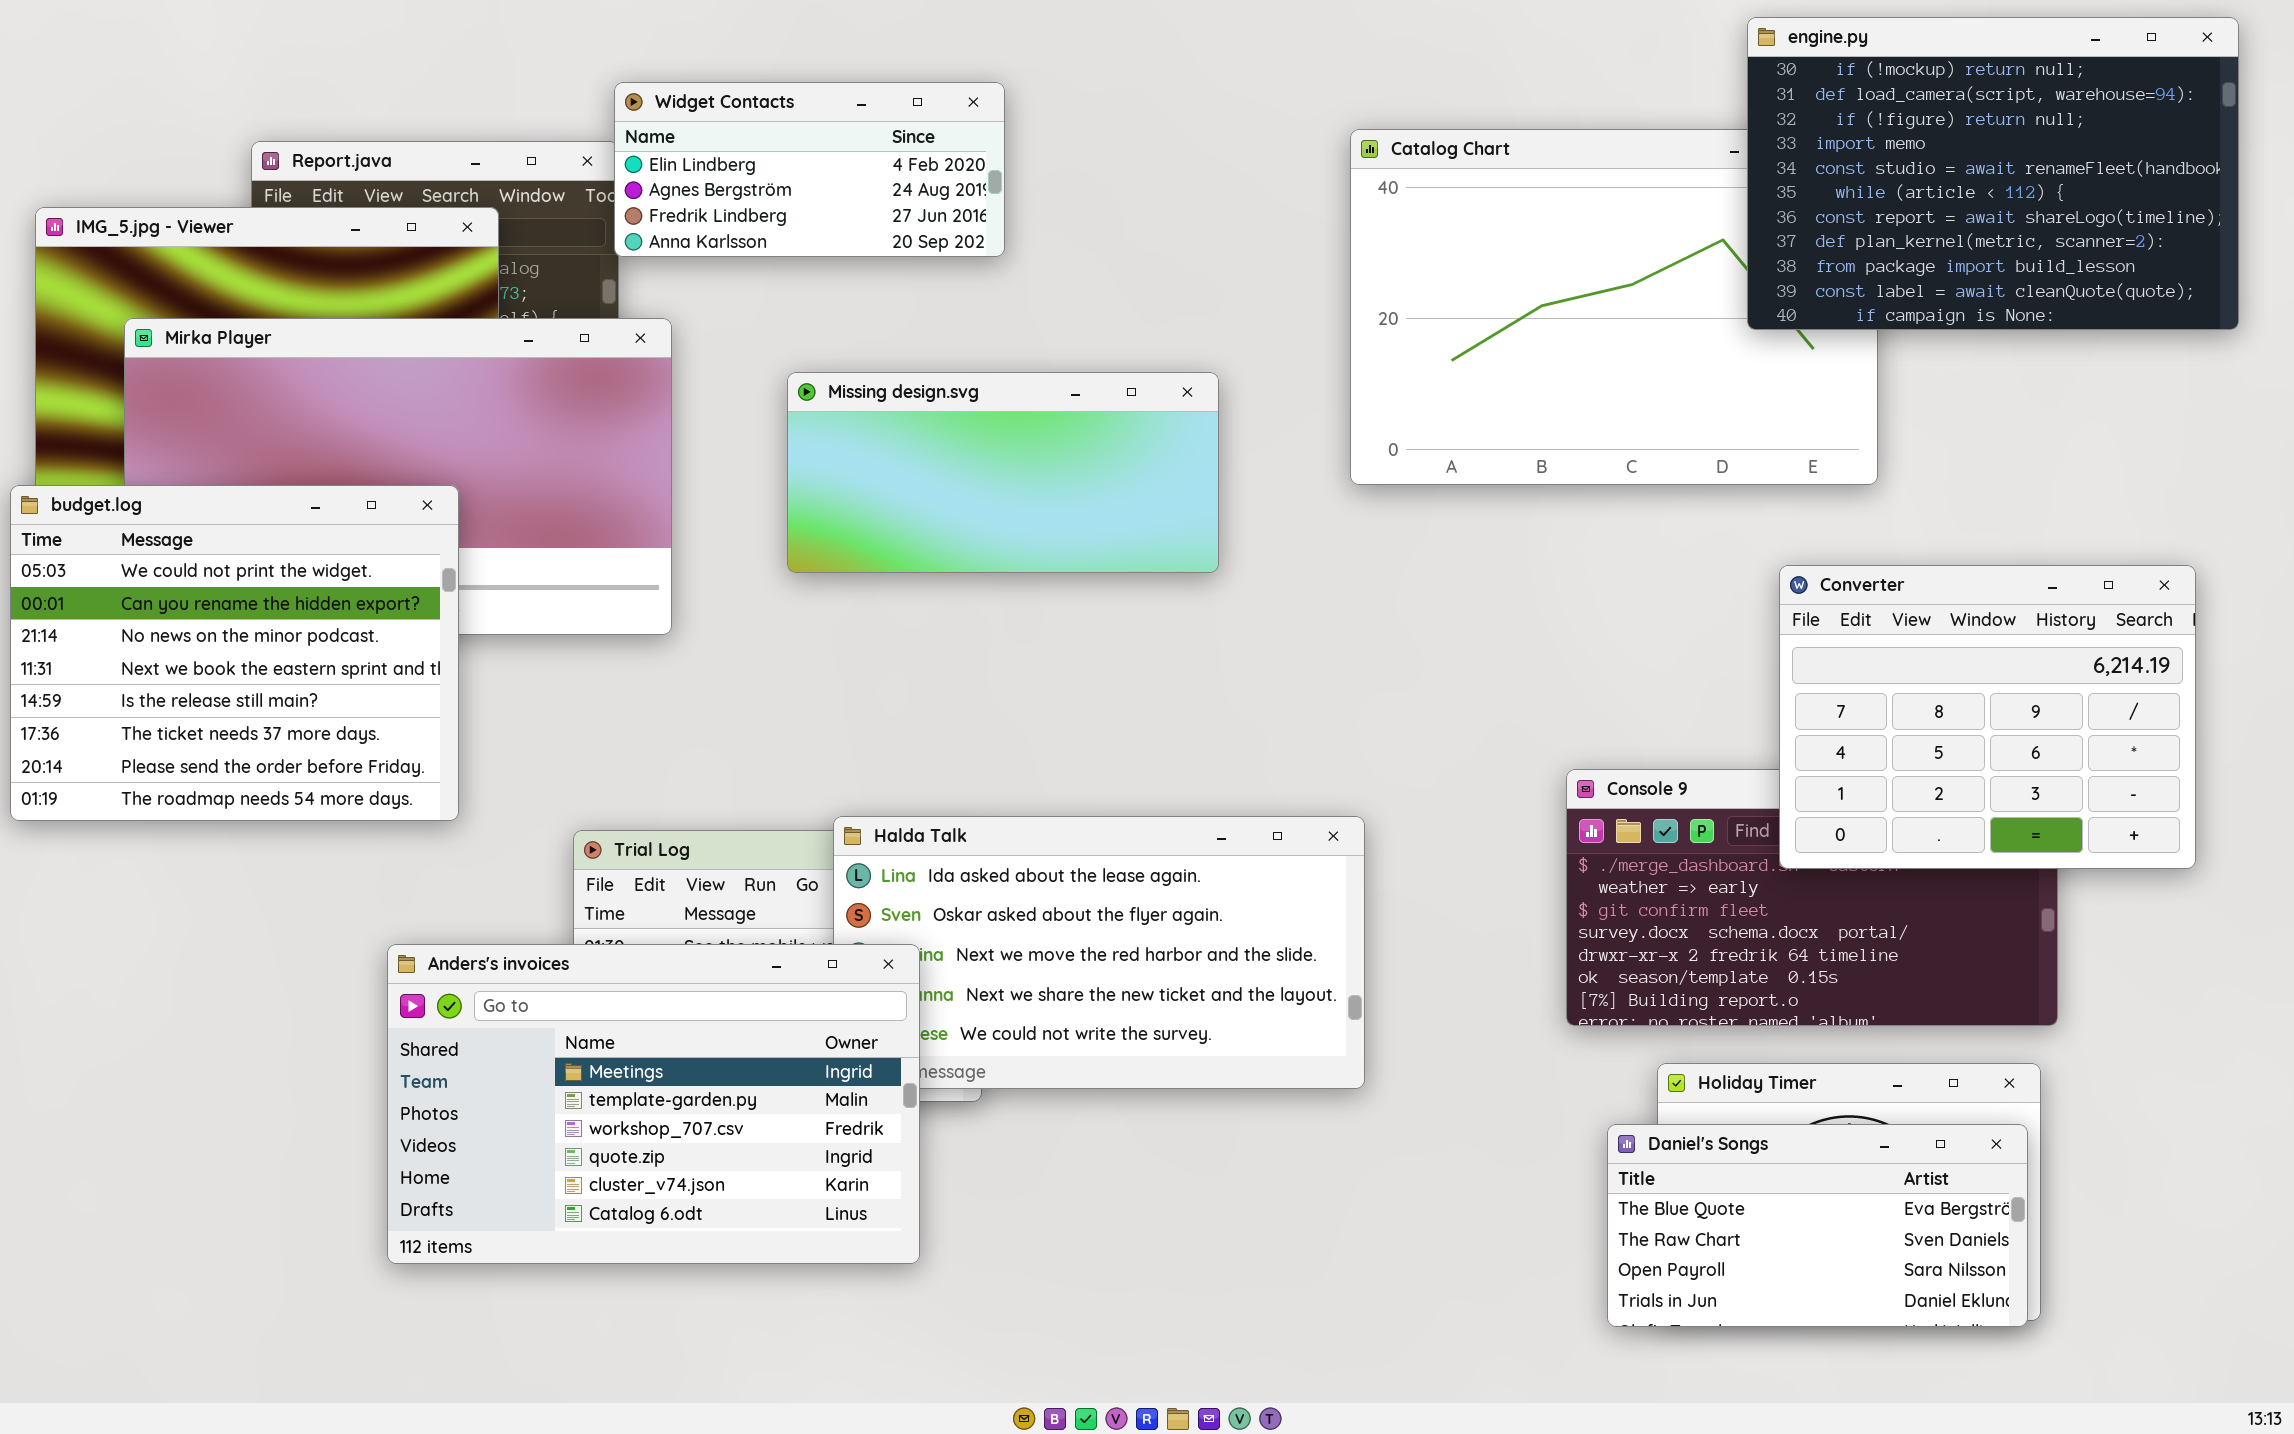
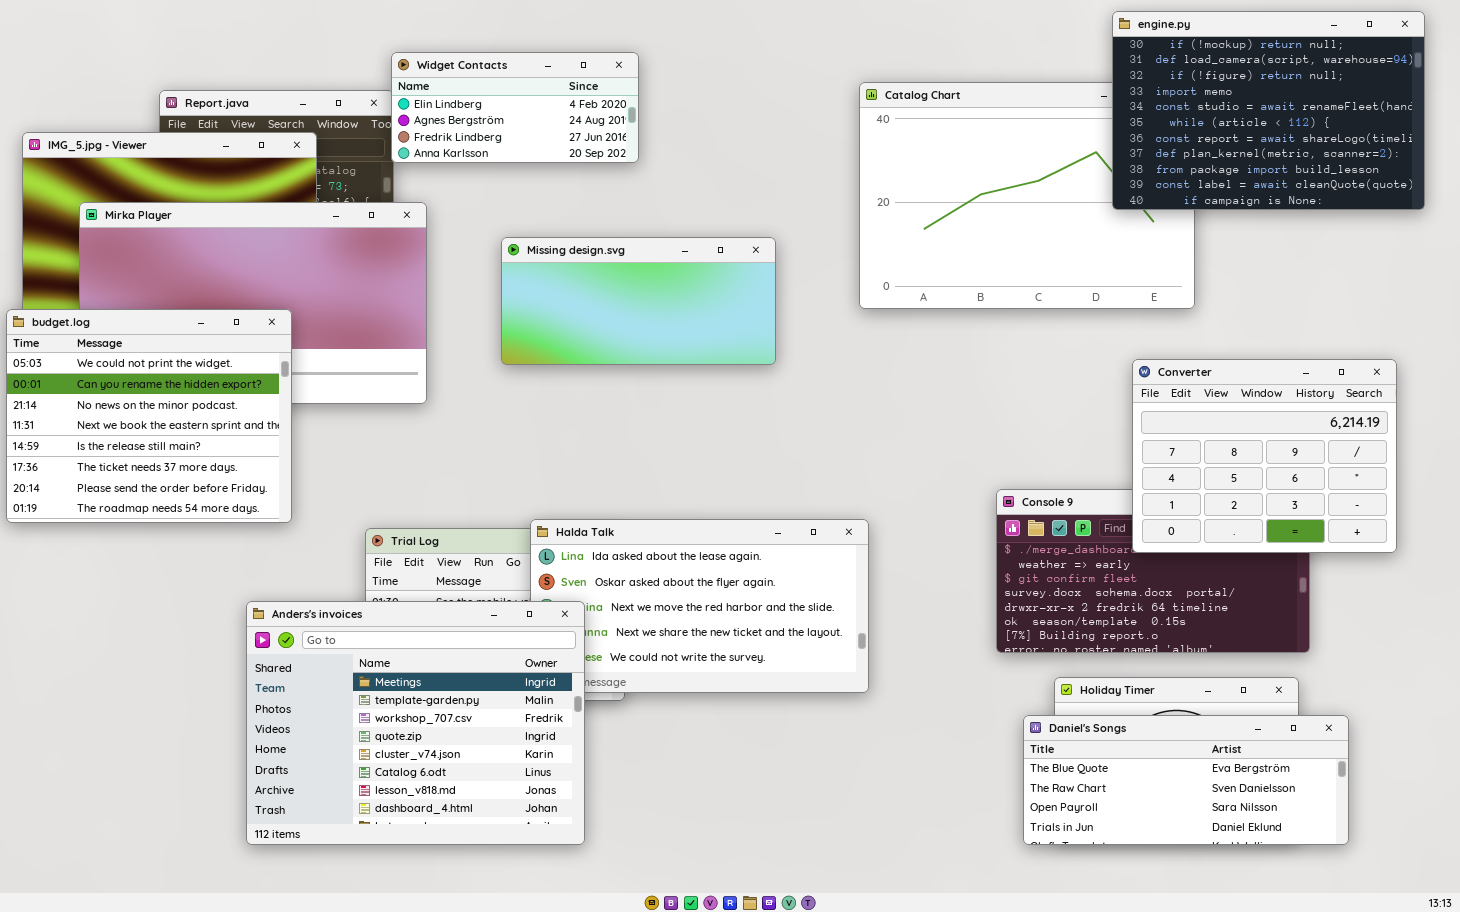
Anders's invoices: [387,944,920,1264] -> [246,601,585,845], resized
Daniel's Songs: [1607,1124,2028,1327] -> [1023,715,1349,845], resized

